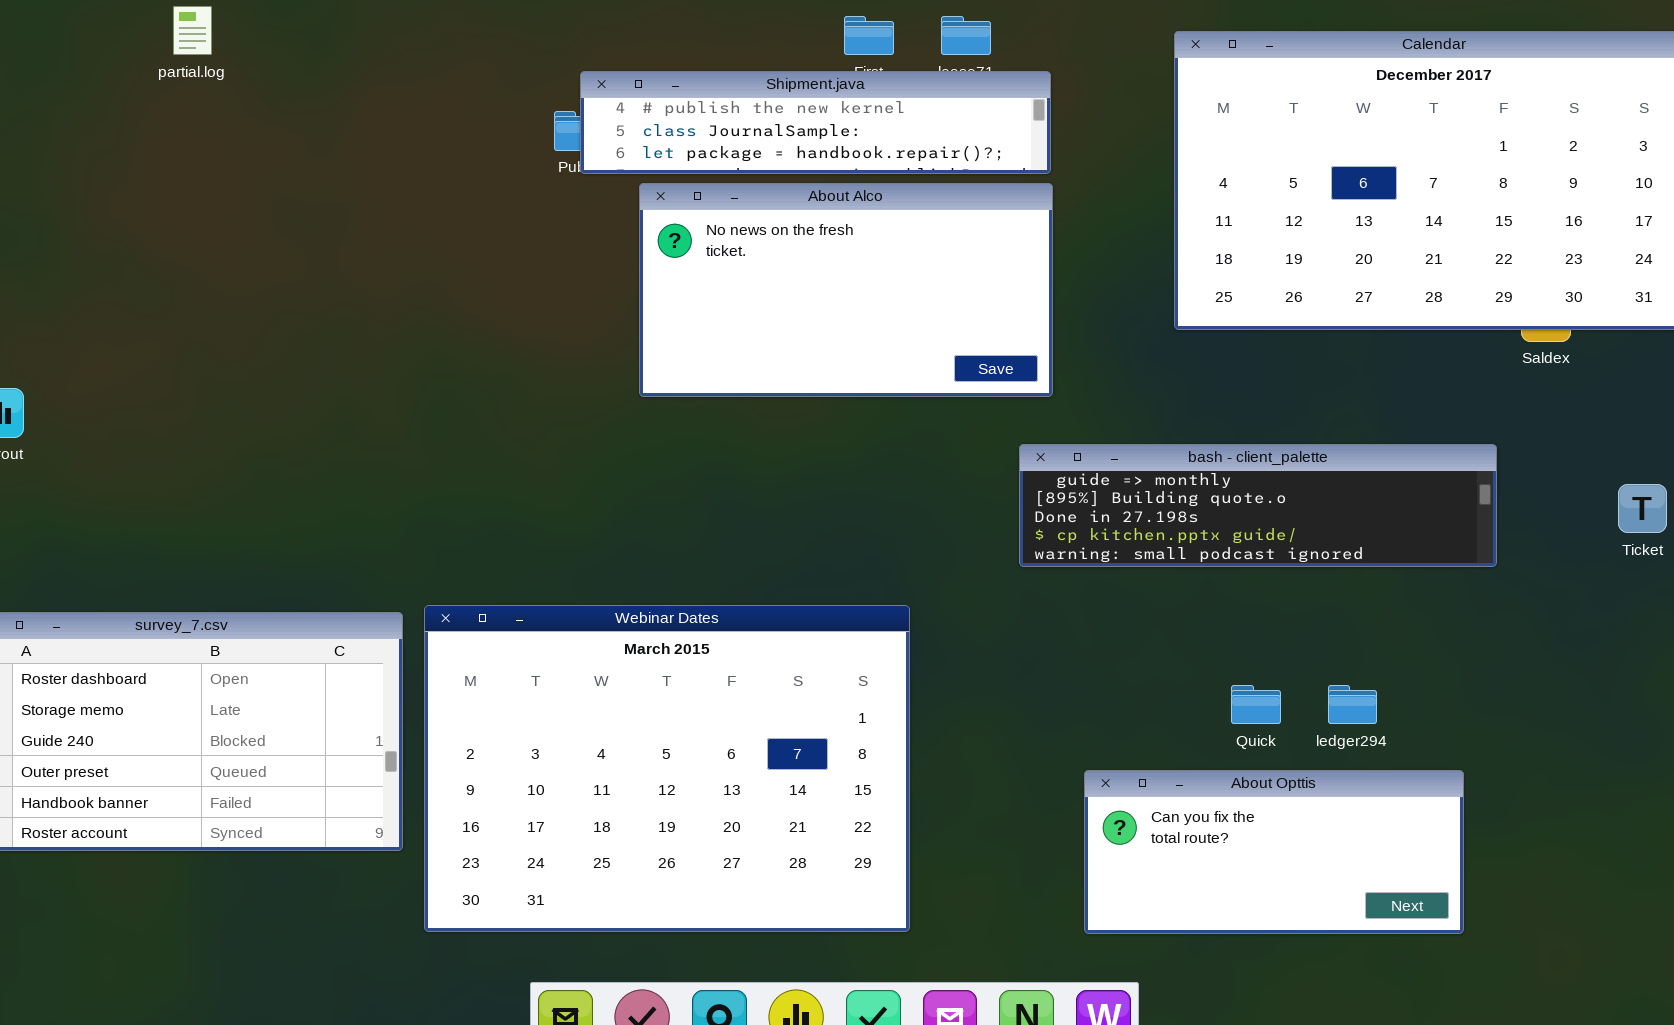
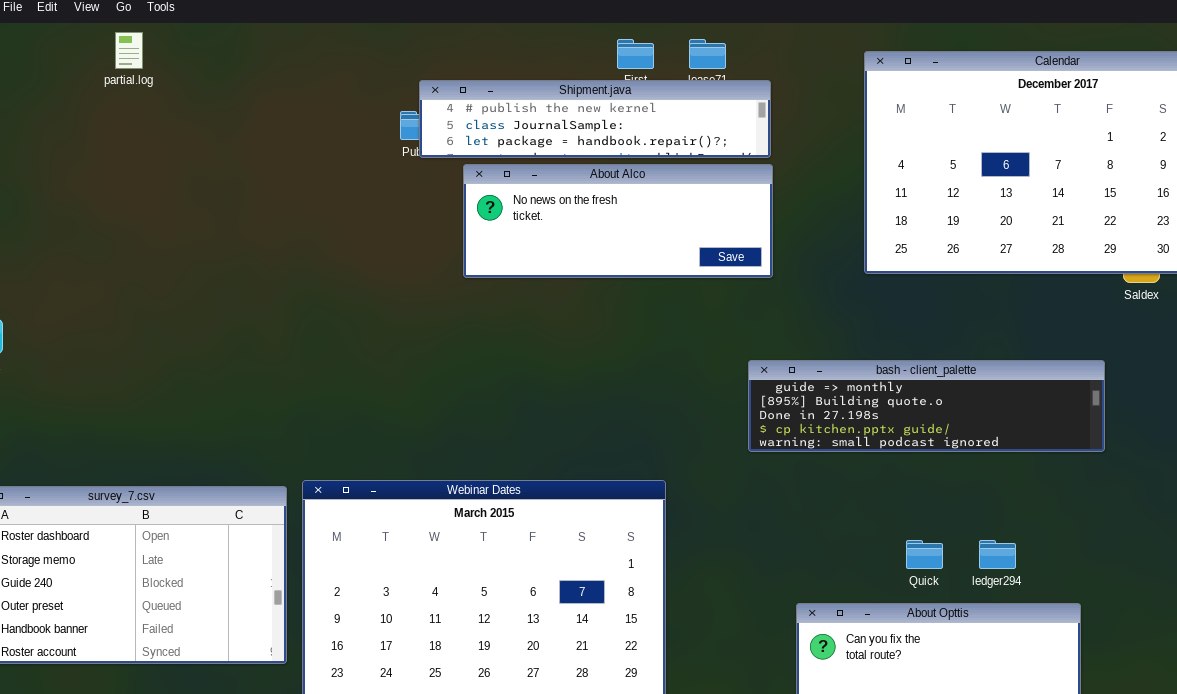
About Alco: [639,183,1053,397] -> [463,164,773,278], resized

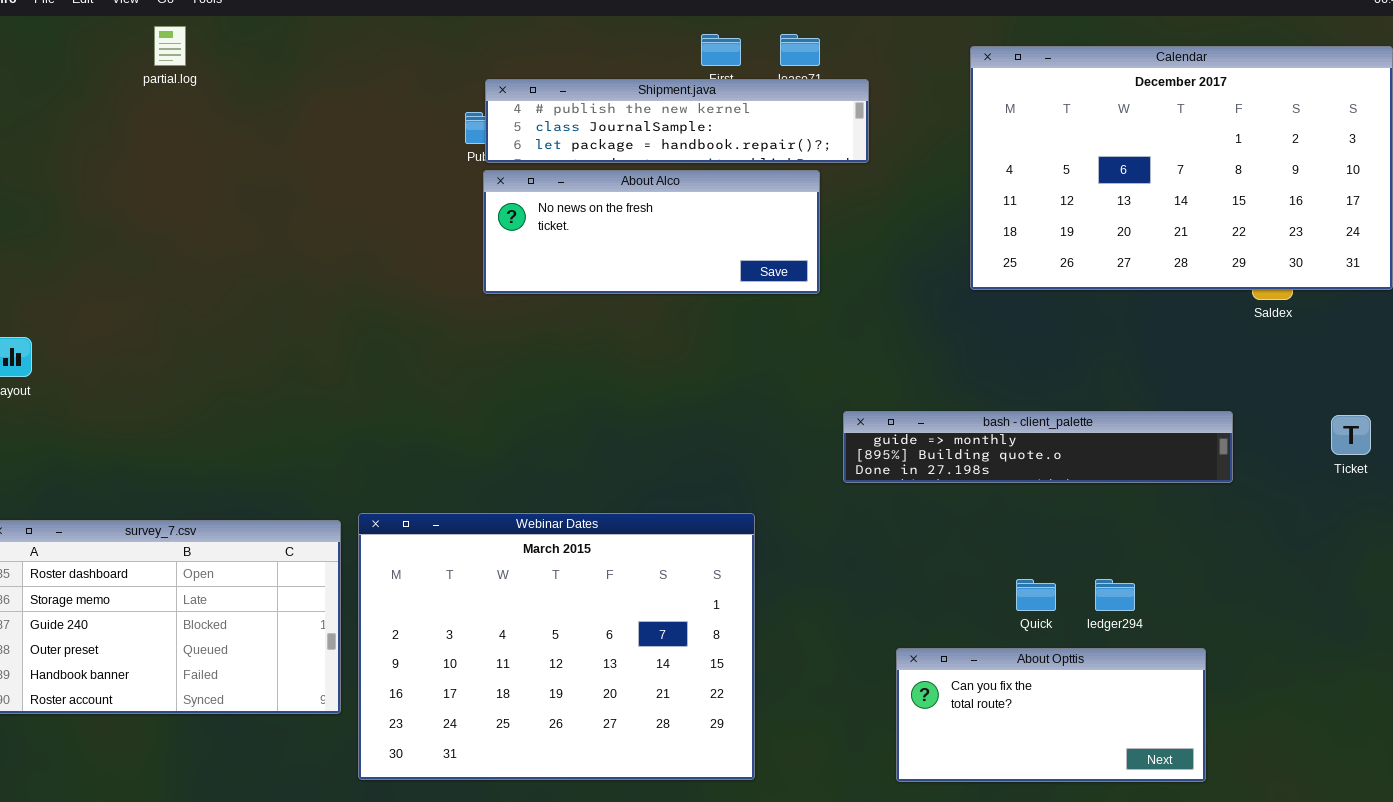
About Alco: [463,164,773,278] -> [483,170,820,294], moved
bash - client_palette: [748,360,1105,452] -> [843,411,1233,483], resized

